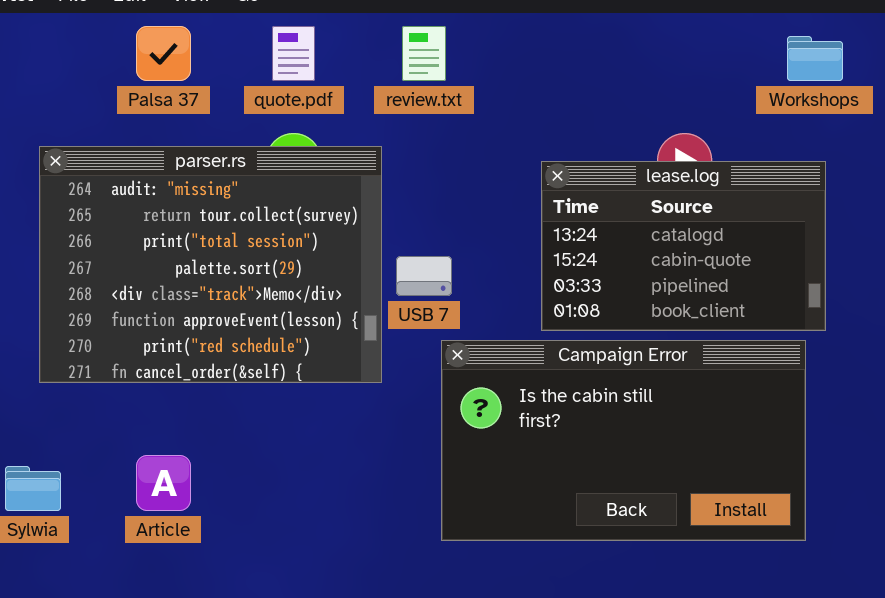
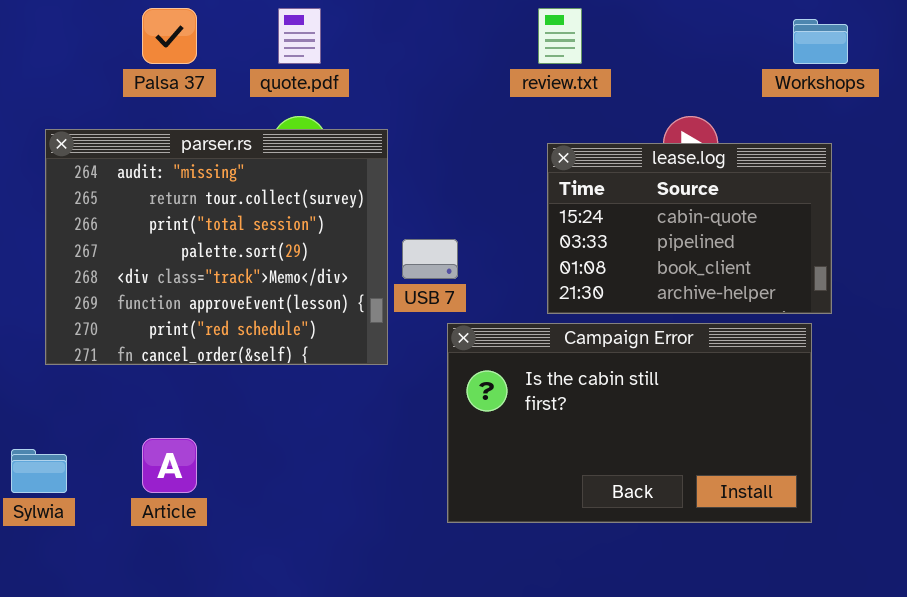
review.txt: [402,26,446,81] -> [538,8,582,64], moved
lease.log: [541,161,826,331] -> [547,143,832,314], scrolled down 1 row

